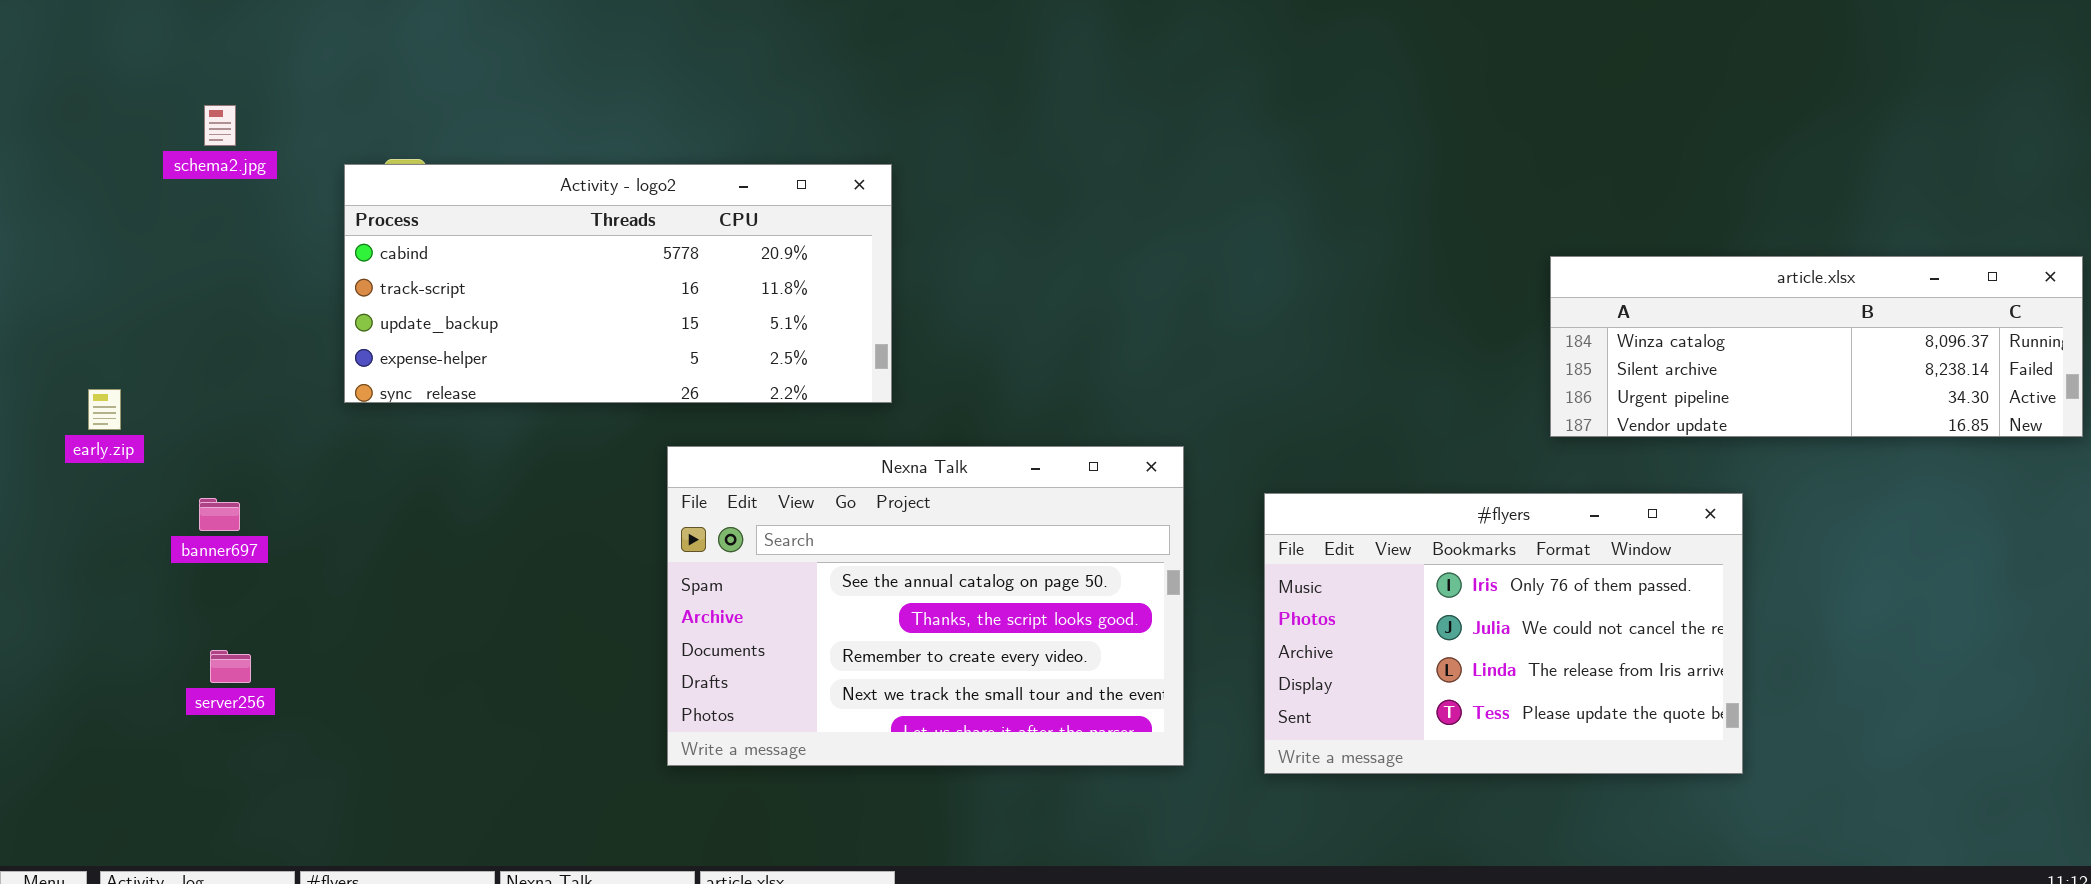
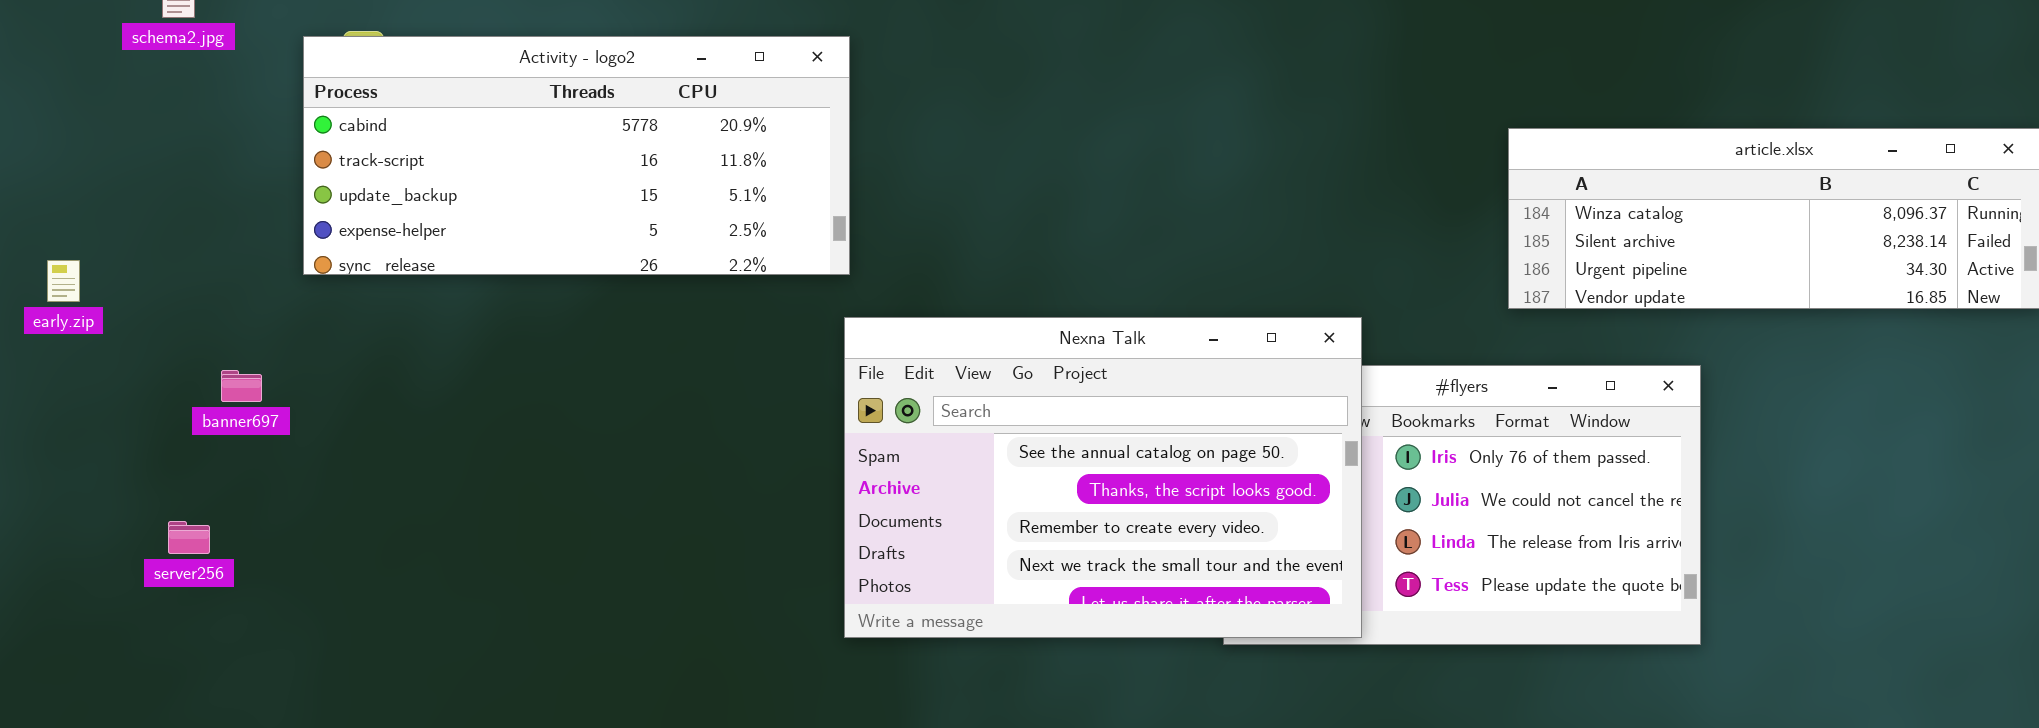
Nexna Talk: [667,446,1184,766] -> [844,317,1362,638], moved
banner697: [199,498,240,531] -> [221,370,262,402], moved

